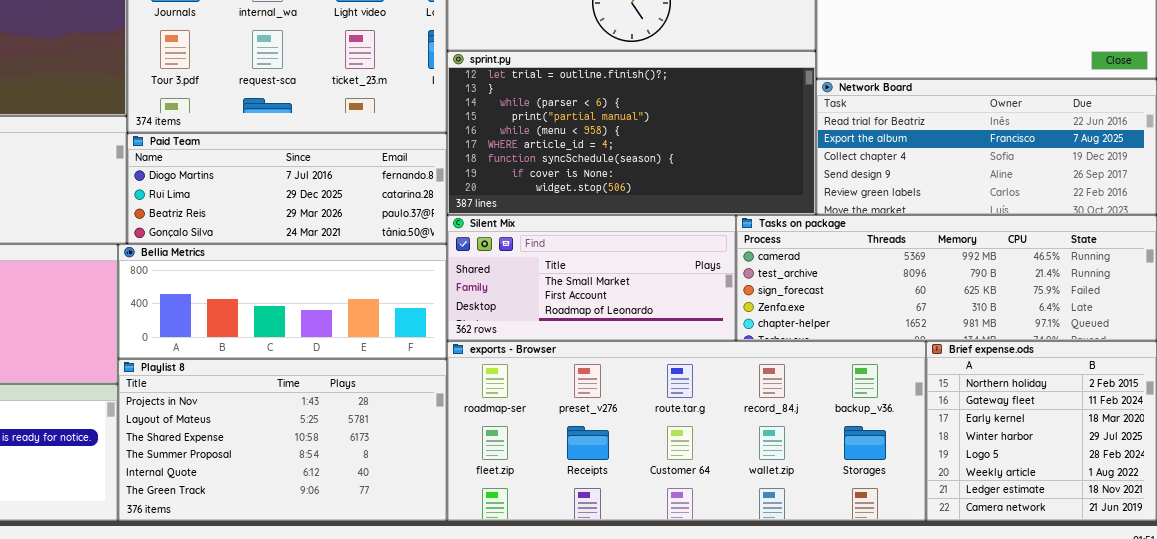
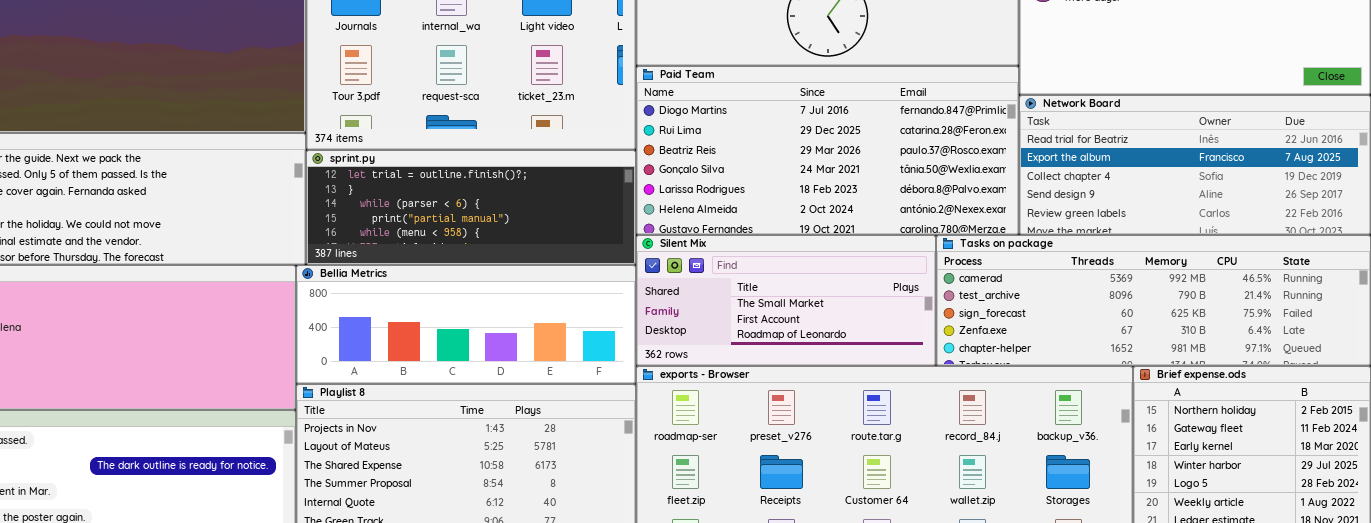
sprint.py: [447,51,816,215] -> [306,150,636,265], moved, resized
Paid Team: [127,133,447,244] -> [636,66,1019,235], moved, resized

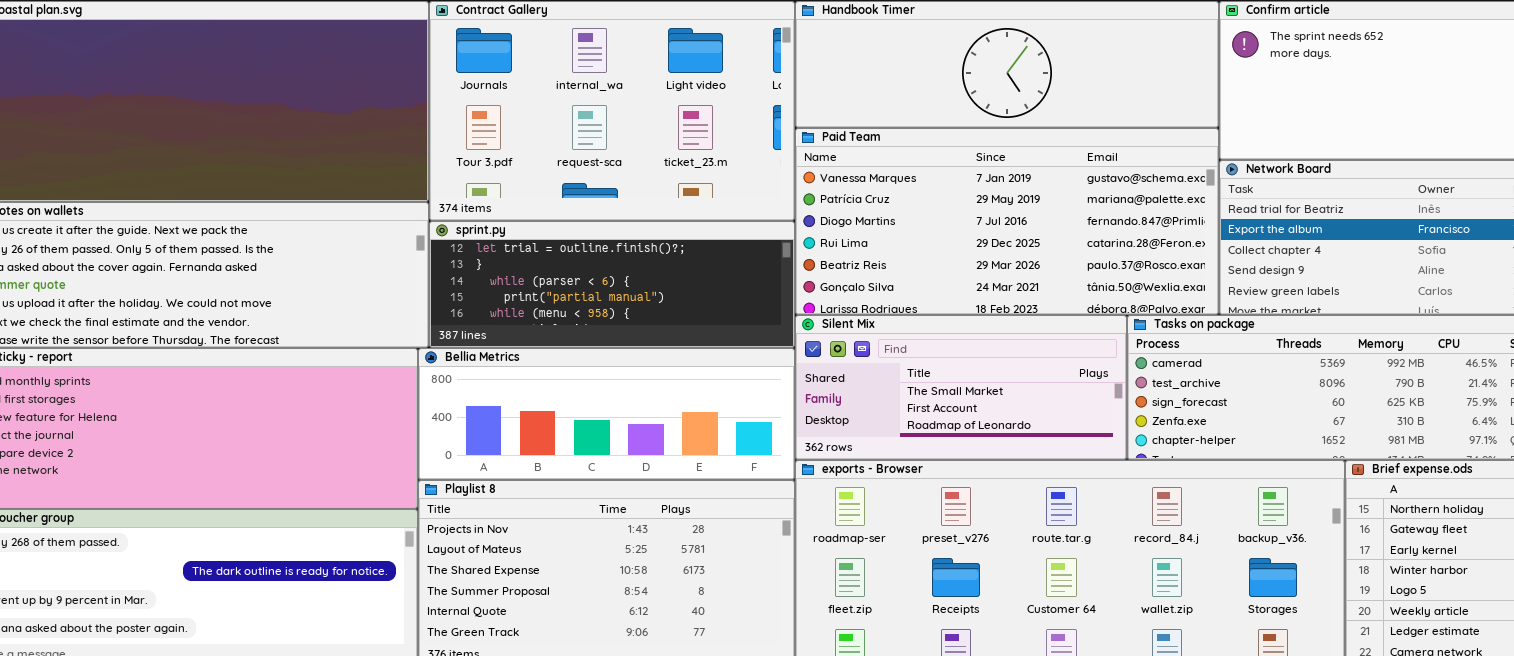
Paid Team: [636,66,1019,235] -> [795,128,1219,315], scrolled up 2 rows

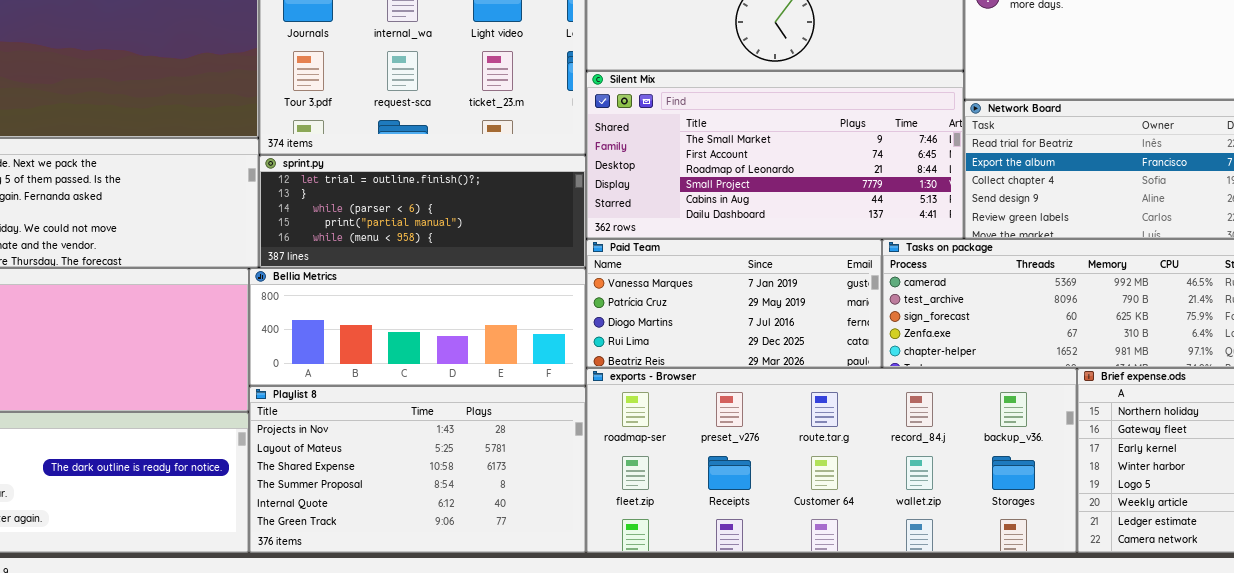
Paid Team: [795,128,1219,315] -> [586,239,882,368], moved, resized
Silent Mix: [795,315,1127,460] -> [586,71,964,239], moved, resized

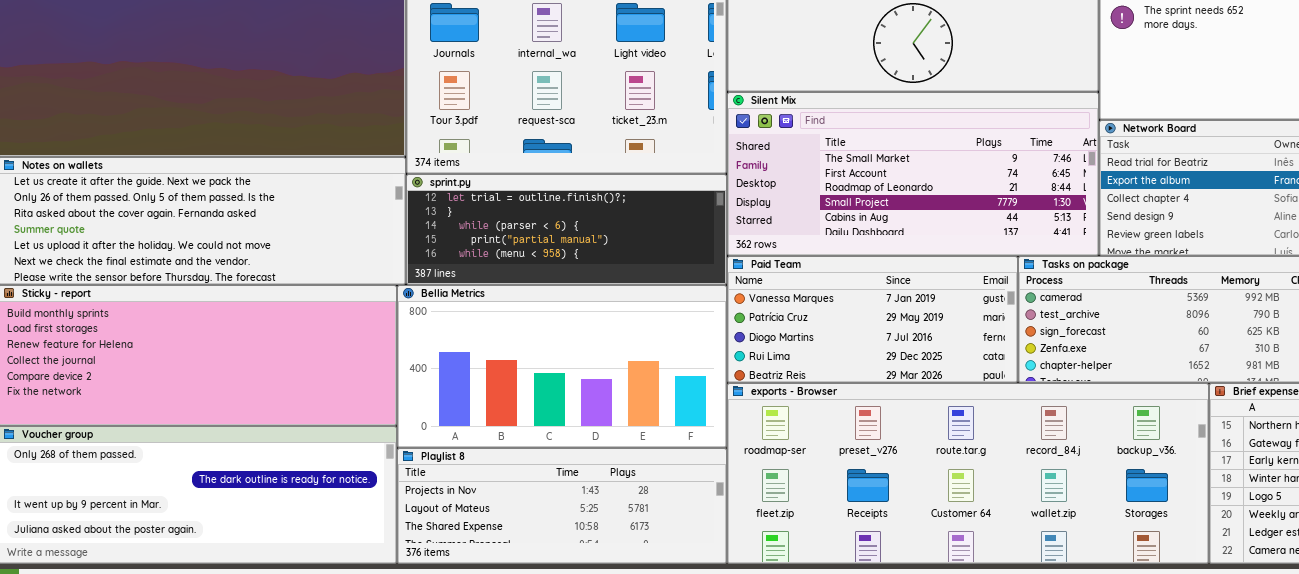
Bellia Metrics: [249,268,586,386] -> [397,285,727,448], resized
Playlist 8: [249,386,586,553] -> [397,448,727,564], resized

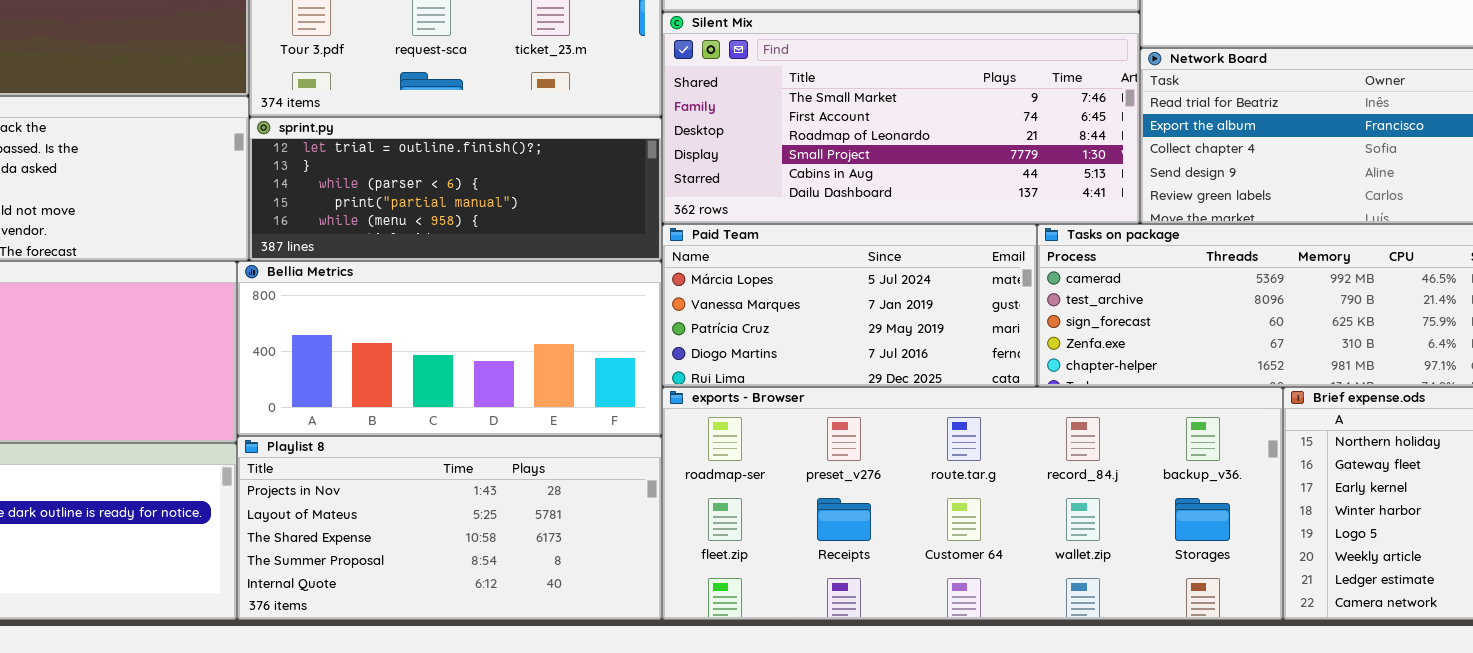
Paid Team: [727,256,1018,383] -> [662,224,1037,387], scrolled up 1 row
Bellia Metrics: [397,285,727,448] -> [237,261,662,436], resized
Playlist 8: [397,448,727,564] -> [237,436,662,620], resized

